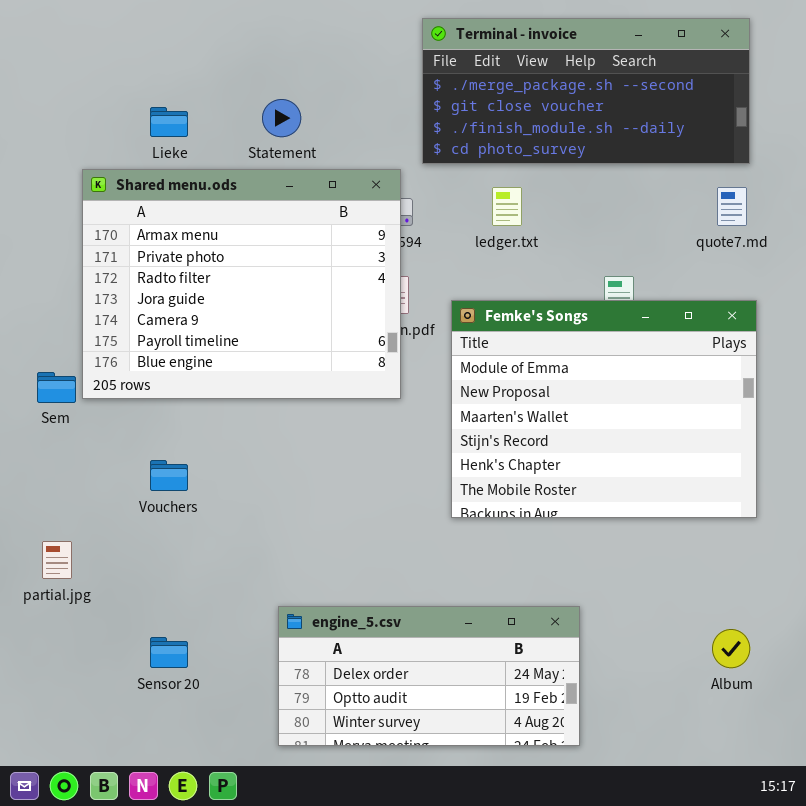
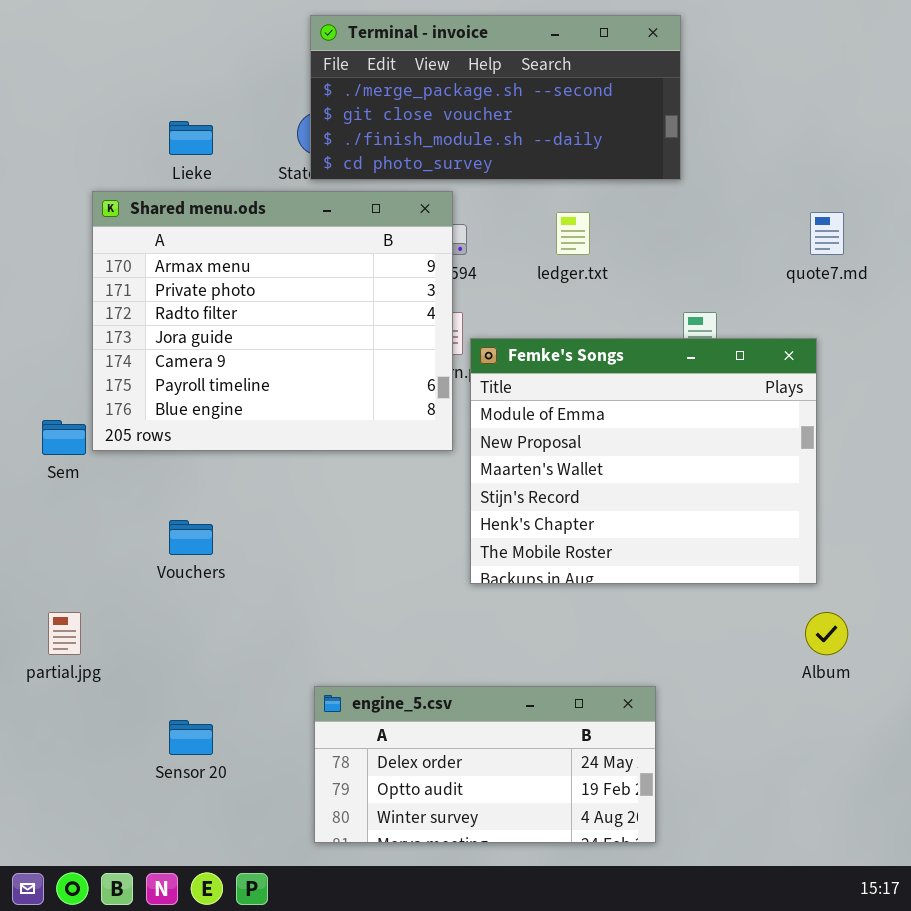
Terminal - invoice: [422,18,750,164] -> [310,15,681,180], moved
Femke's Songs: [451,300,757,518] -> [470,338,817,584], moved
Album: [712,629,750,668] -> [805,612,848,655], moved

